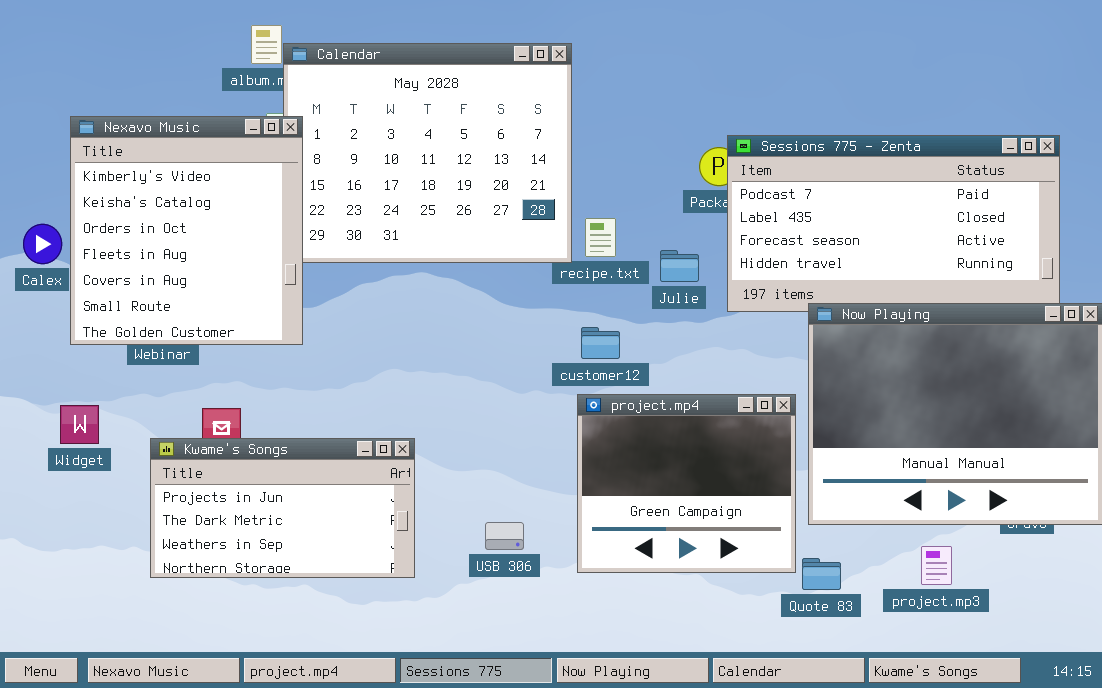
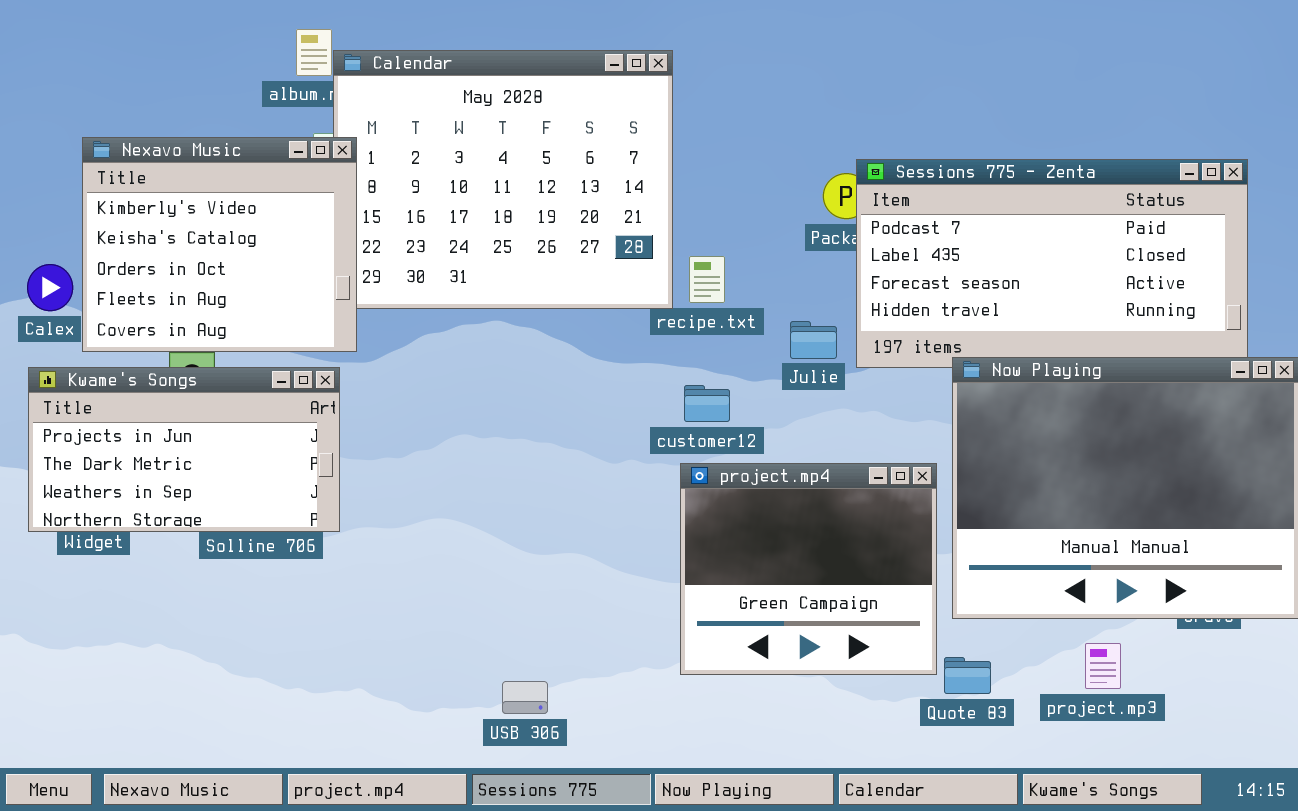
Nexavo Music: [70,116,303,345] -> [82,137,357,352], resized
Julie: [660,250,699,282] -> [790,321,837,359], moved
Kwame's Songs: [150,438,415,578] -> [28,367,340,532], moved
USB 306: [485,522,524,550] -> [502,681,548,714], moved

